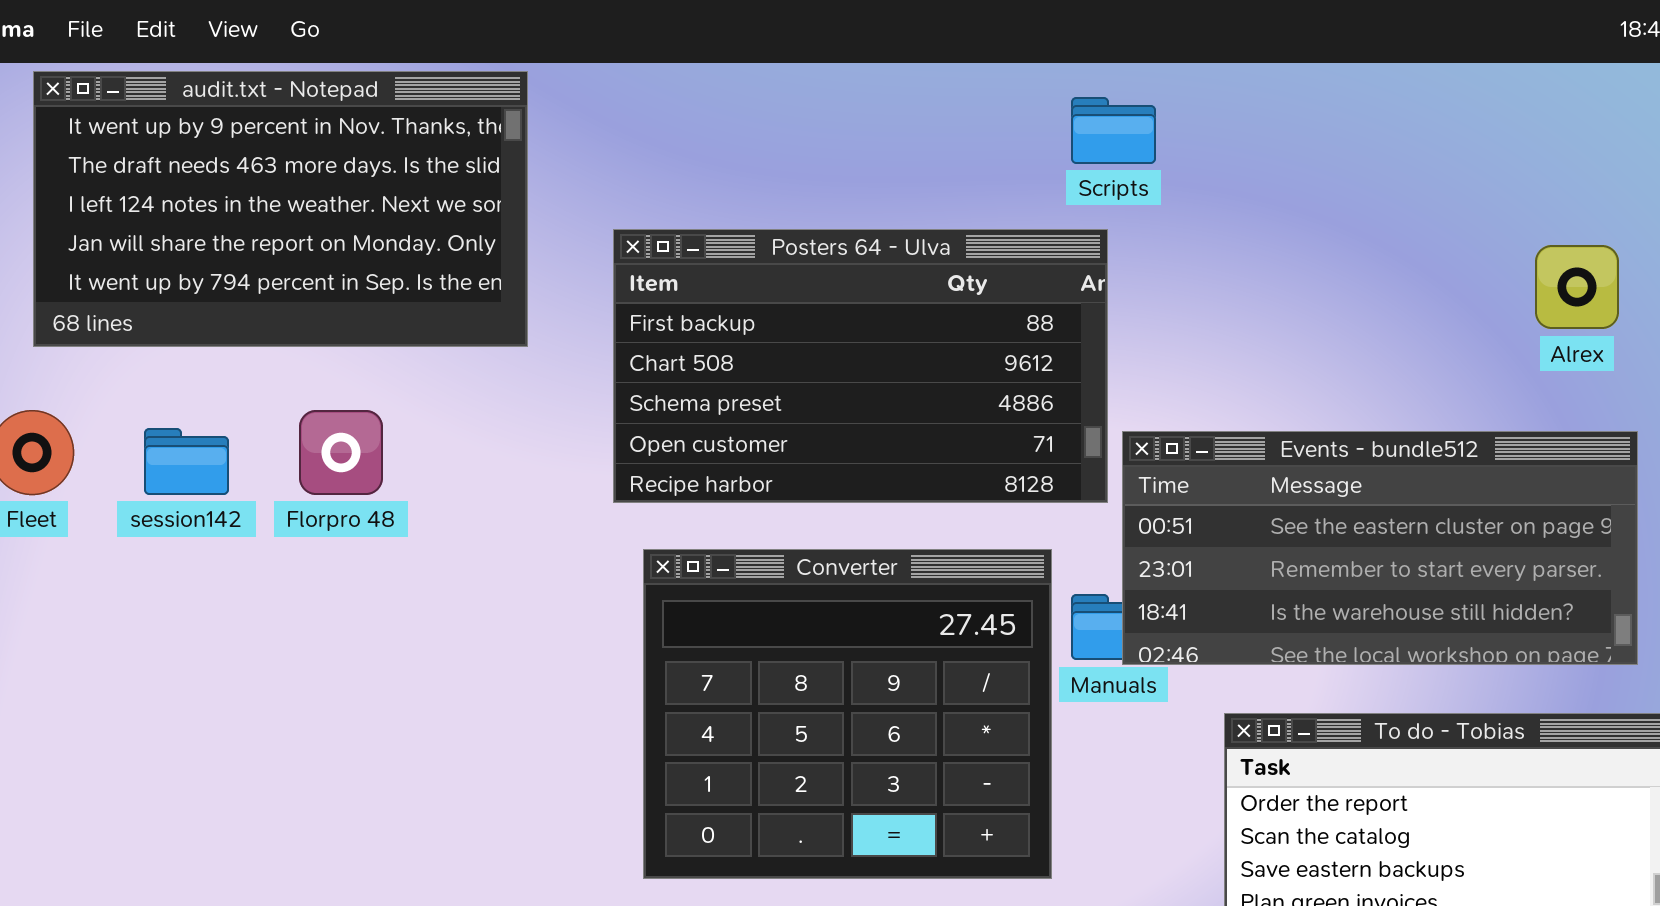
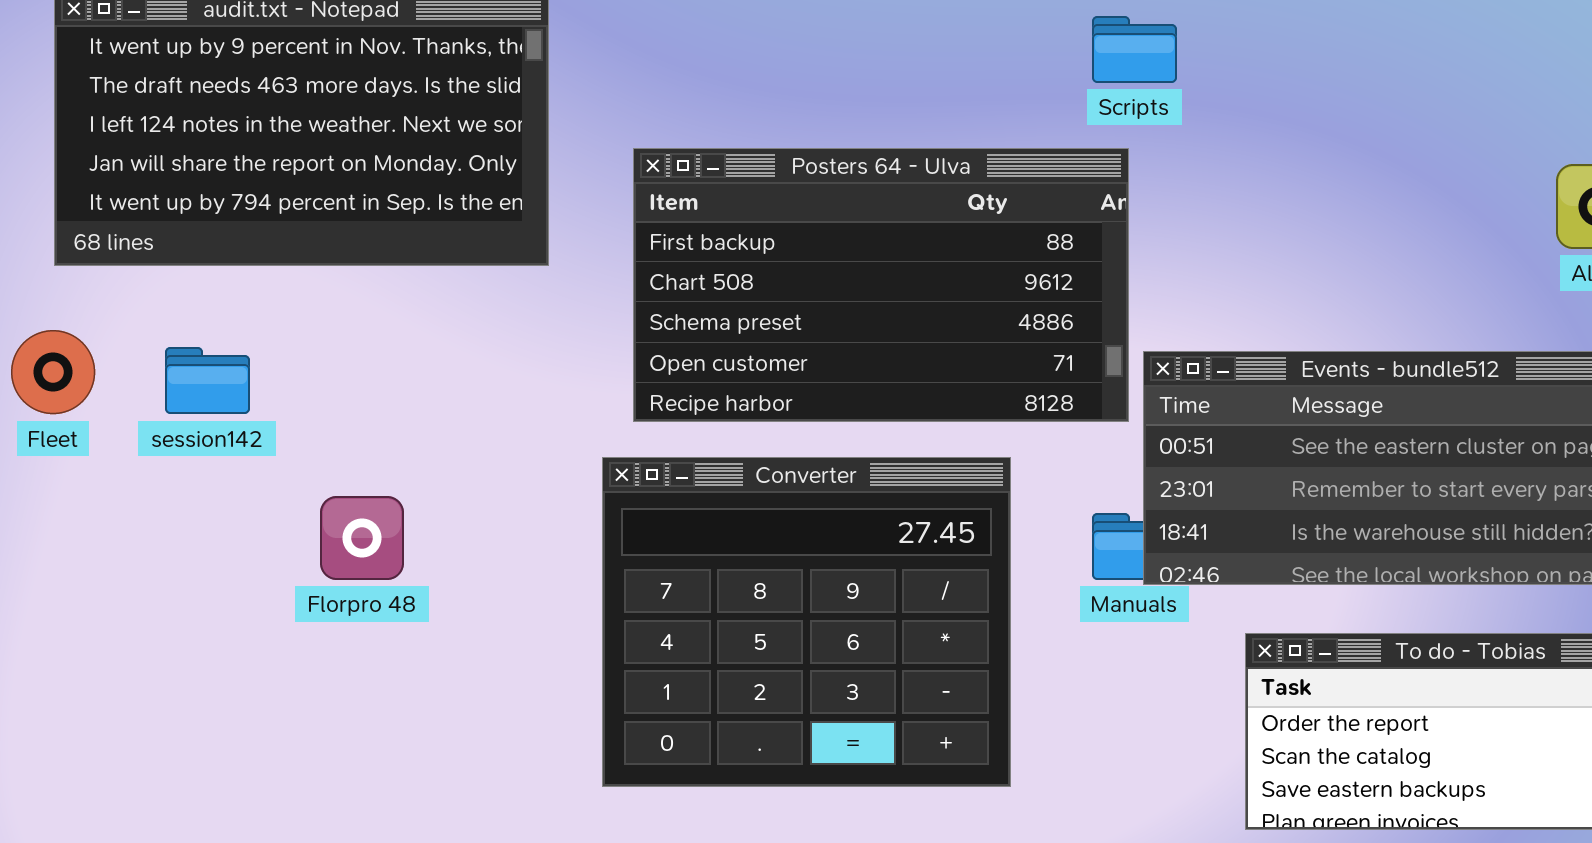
Florpro 48: [299,410,383,495] -> [320,496,404,580], moved
Converter: [643,549,1052,879] -> [602,457,1011,787], moved

